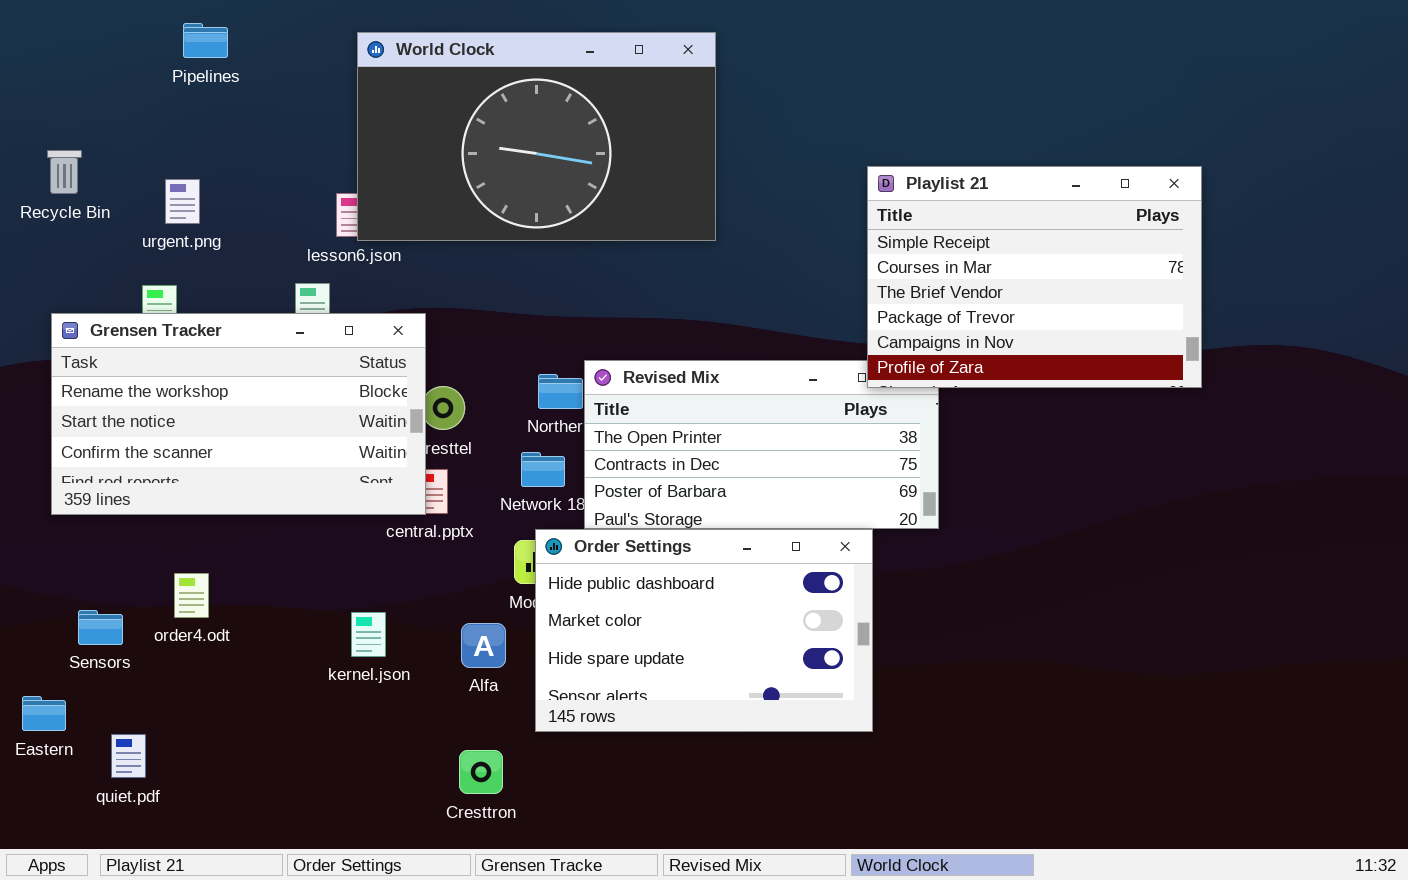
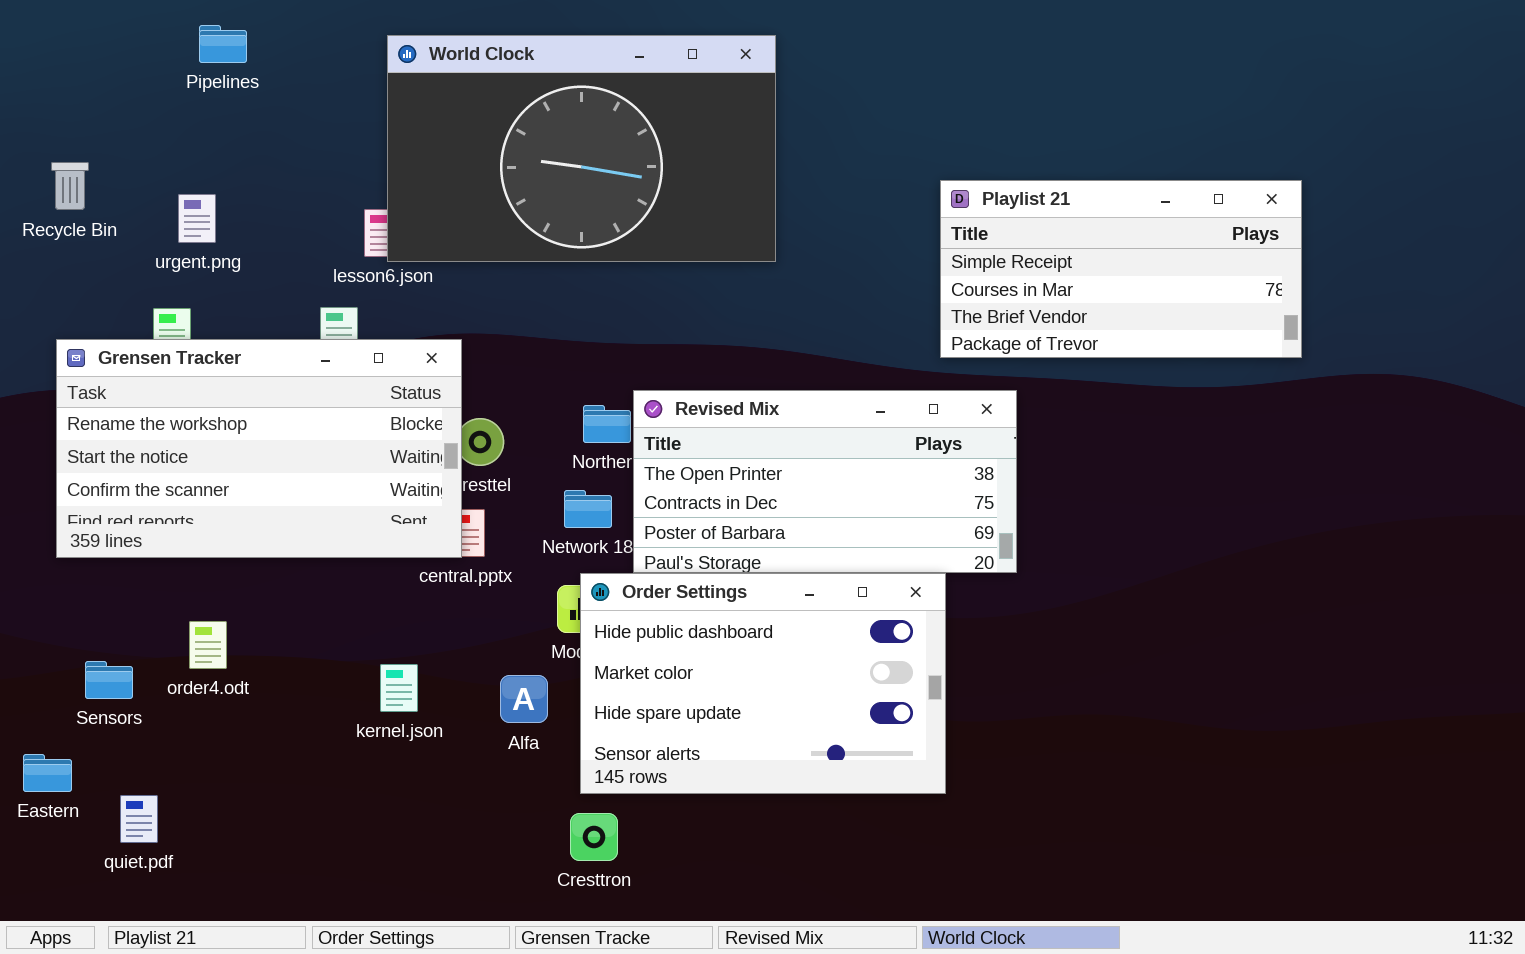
Playlist 21: [867,166,1202,388] -> [940,180,1302,358], resized
Cresttron: [459,750,503,794] -> [570,813,618,861], moved

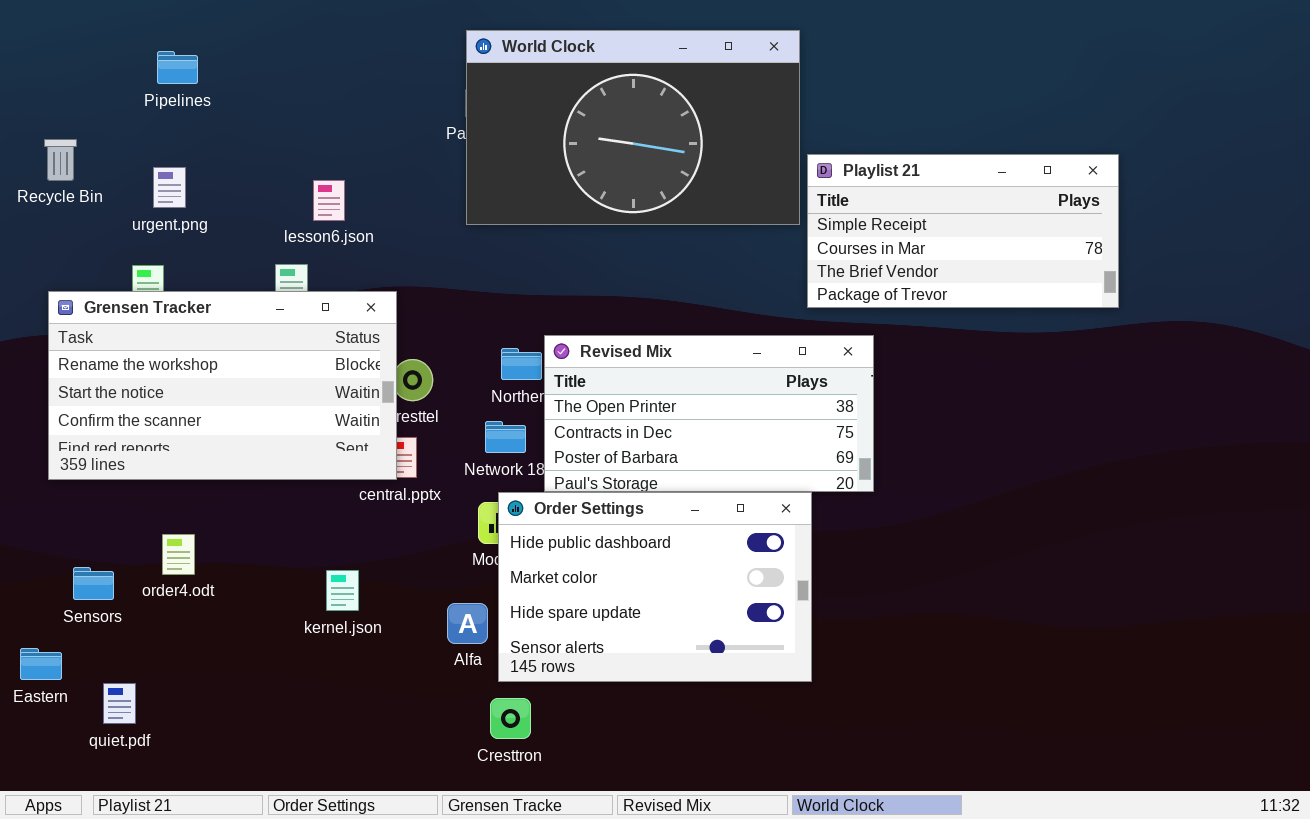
Pipelines: [199,25,247,63] -> [157,51,198,84], moved
World Clock: [387,35,776,262] -> [466,30,800,225], moved
Alfa: [500,675,548,723] -> [447,603,488,644], moved

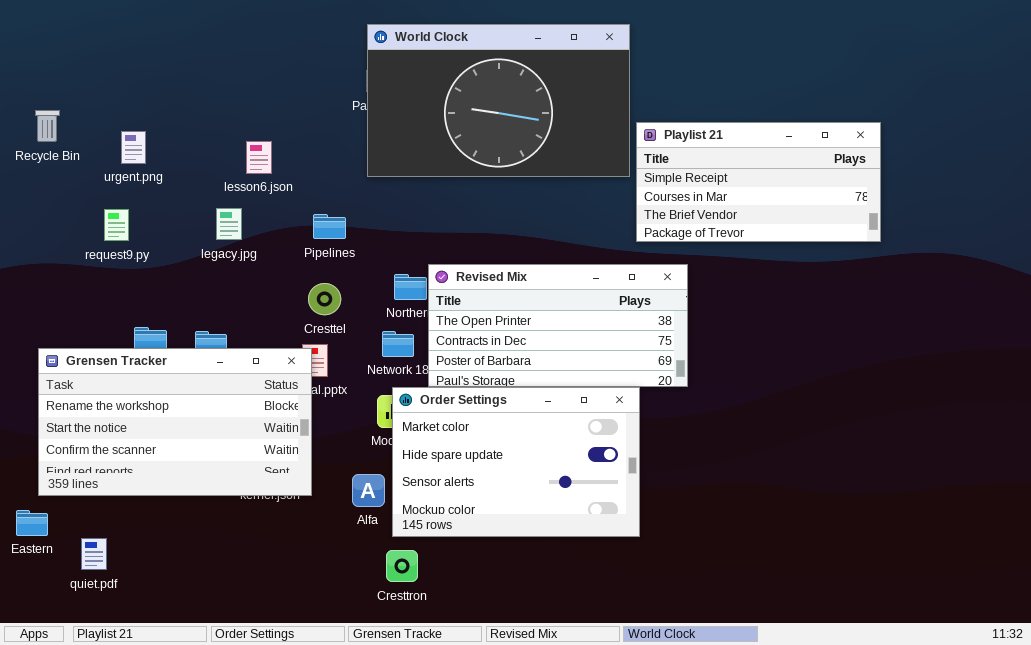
Pipelines: [157,51,198,84] -> [313,214,346,239], moved
Grensen Tracker: [48,291,397,480] -> [38,348,312,496], moved
Order Settings: [498,492,812,682] -> [392,387,640,537], scrolled down 1 row

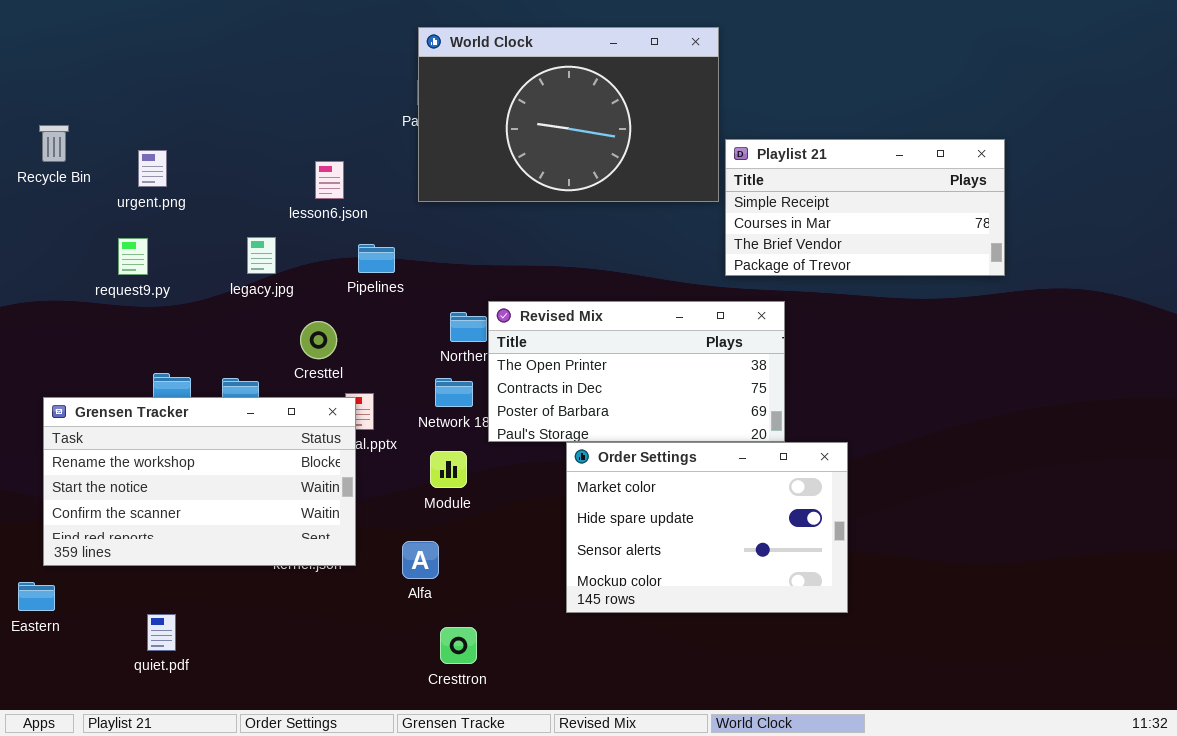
lesson6.json: [246,141,272,174] -> [315,161,344,199], moved
Cresttel: [308,283,341,315] -> [300,321,337,359], moved
Order Settings: [392,387,640,537] -> [566,442,848,613], moved
quiet.pdf: [81,538,107,570] -> [147,614,176,651], moved

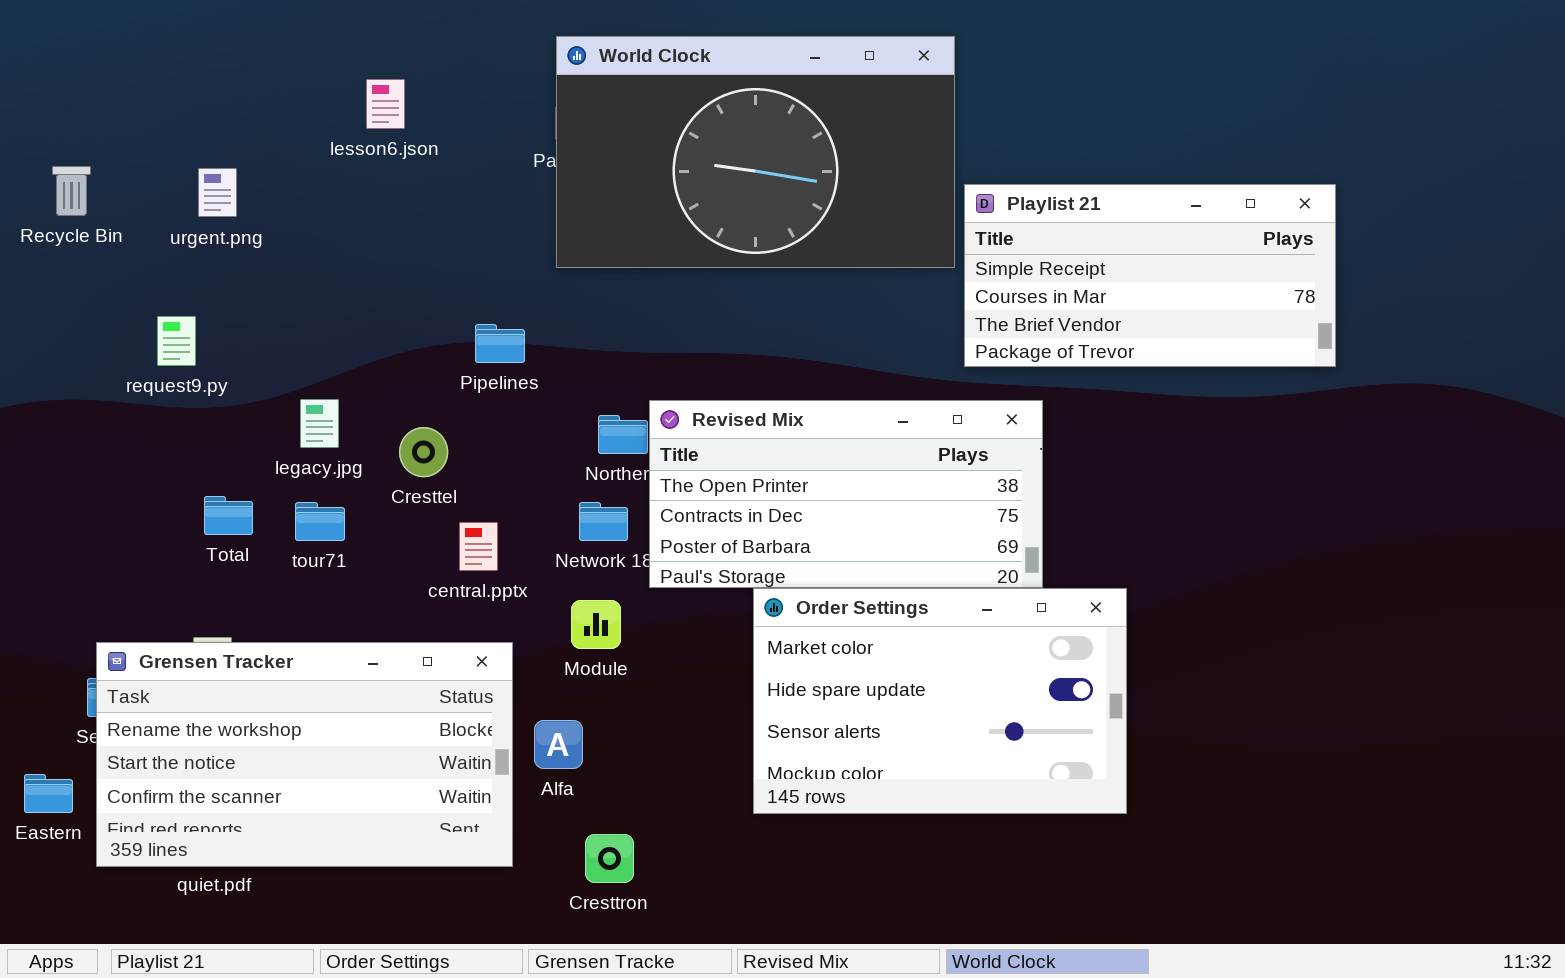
urgent.png: [138,150,167,187] -> [198,168,237,217], moved
lesson6.json: [315,161,344,199] -> [366,79,405,129], moved
legacy.jpg: [247,237,276,274] -> [300,399,339,448], moved
Grensen Tracker: [43,397,356,566] -> [96,642,513,867], moved

